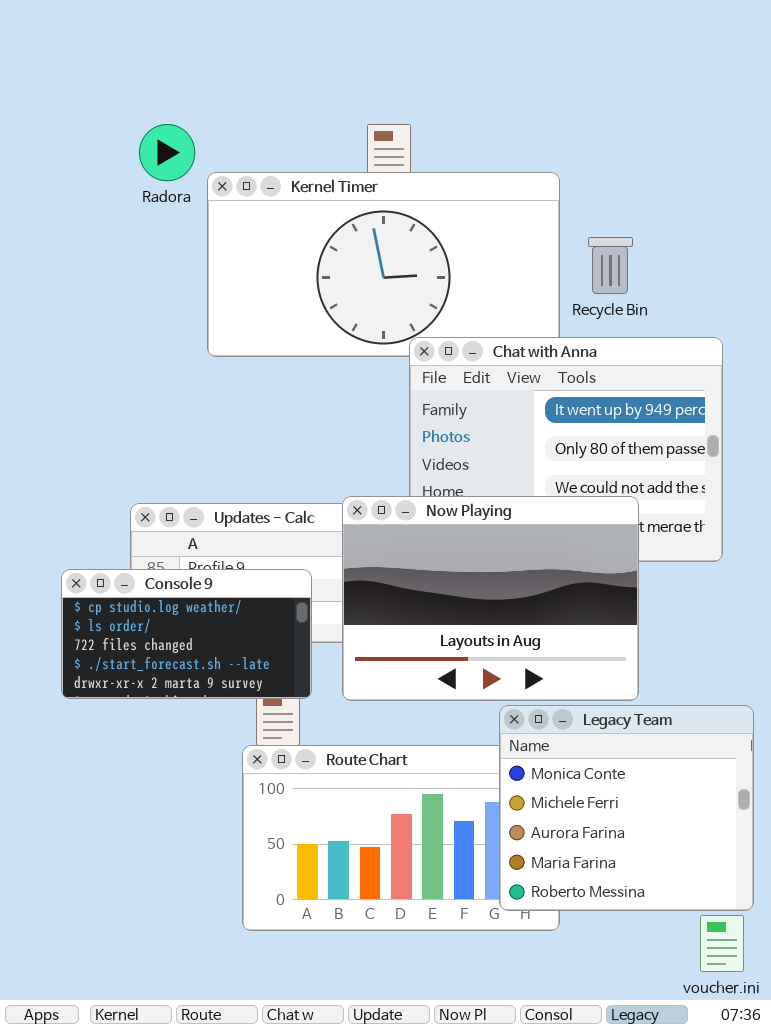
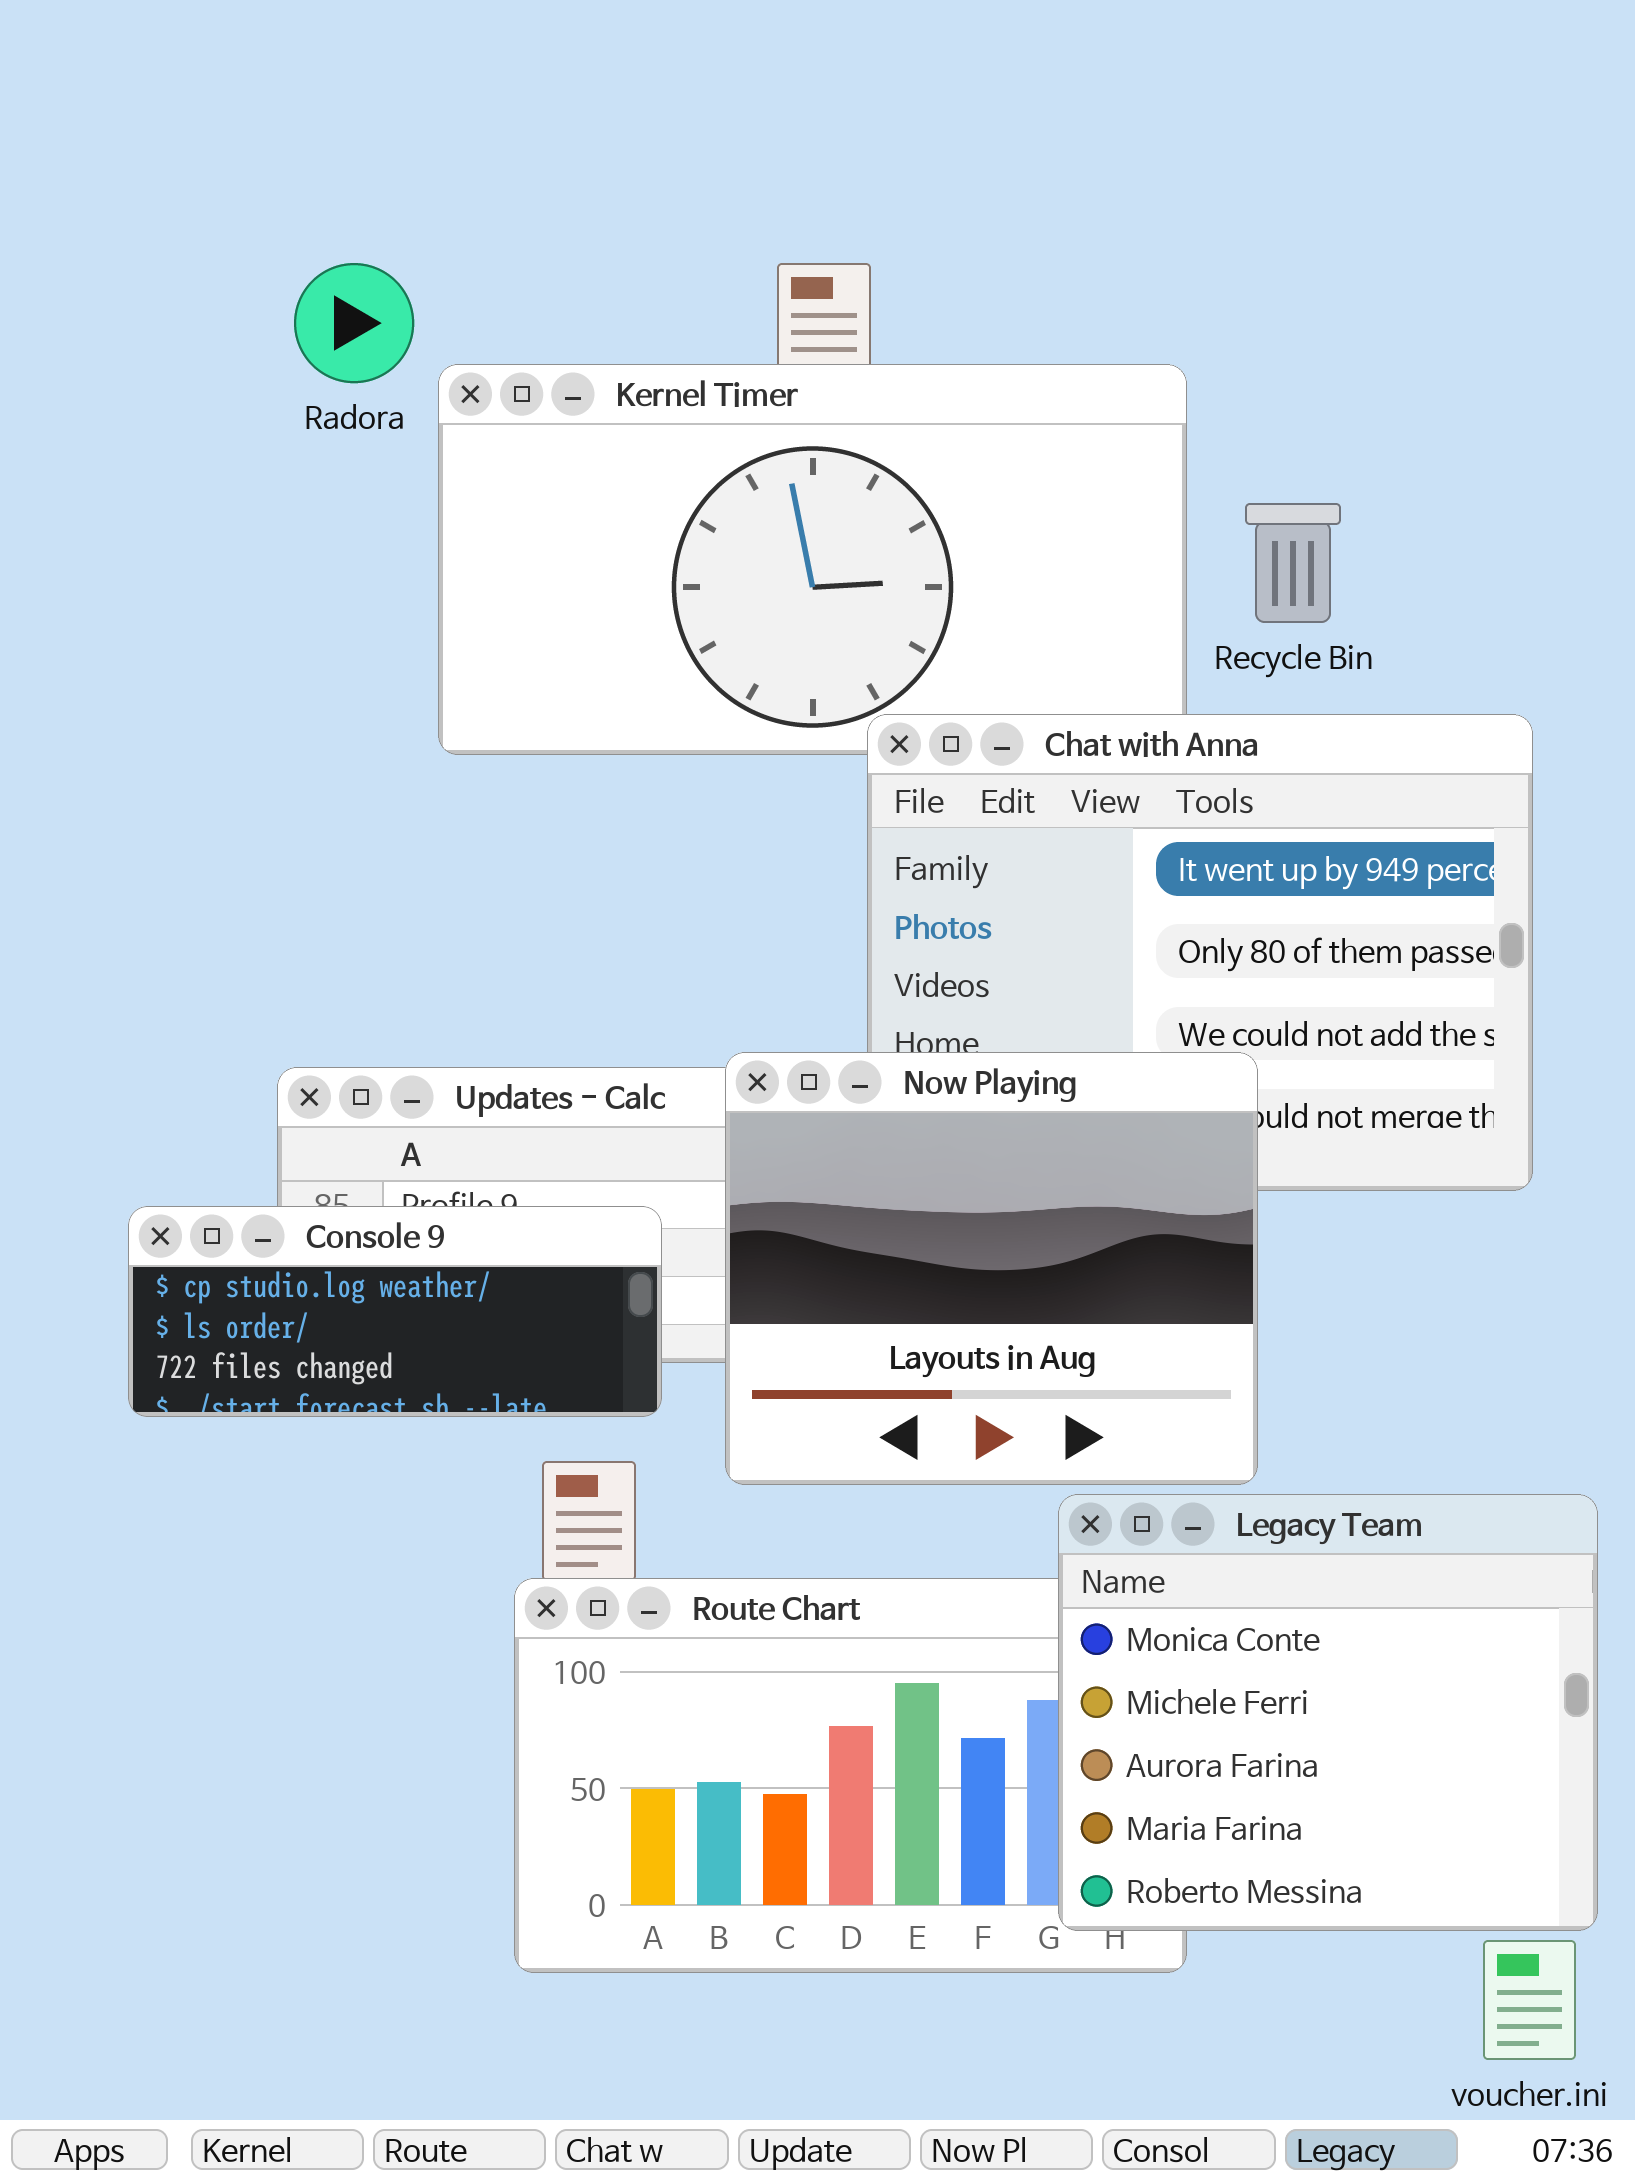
Now Playing: [342,496,639,701] -> [725,1052,1258,1485], resized
Console 9: [61,569,312,699] -> [128,1206,662,1417], resized

